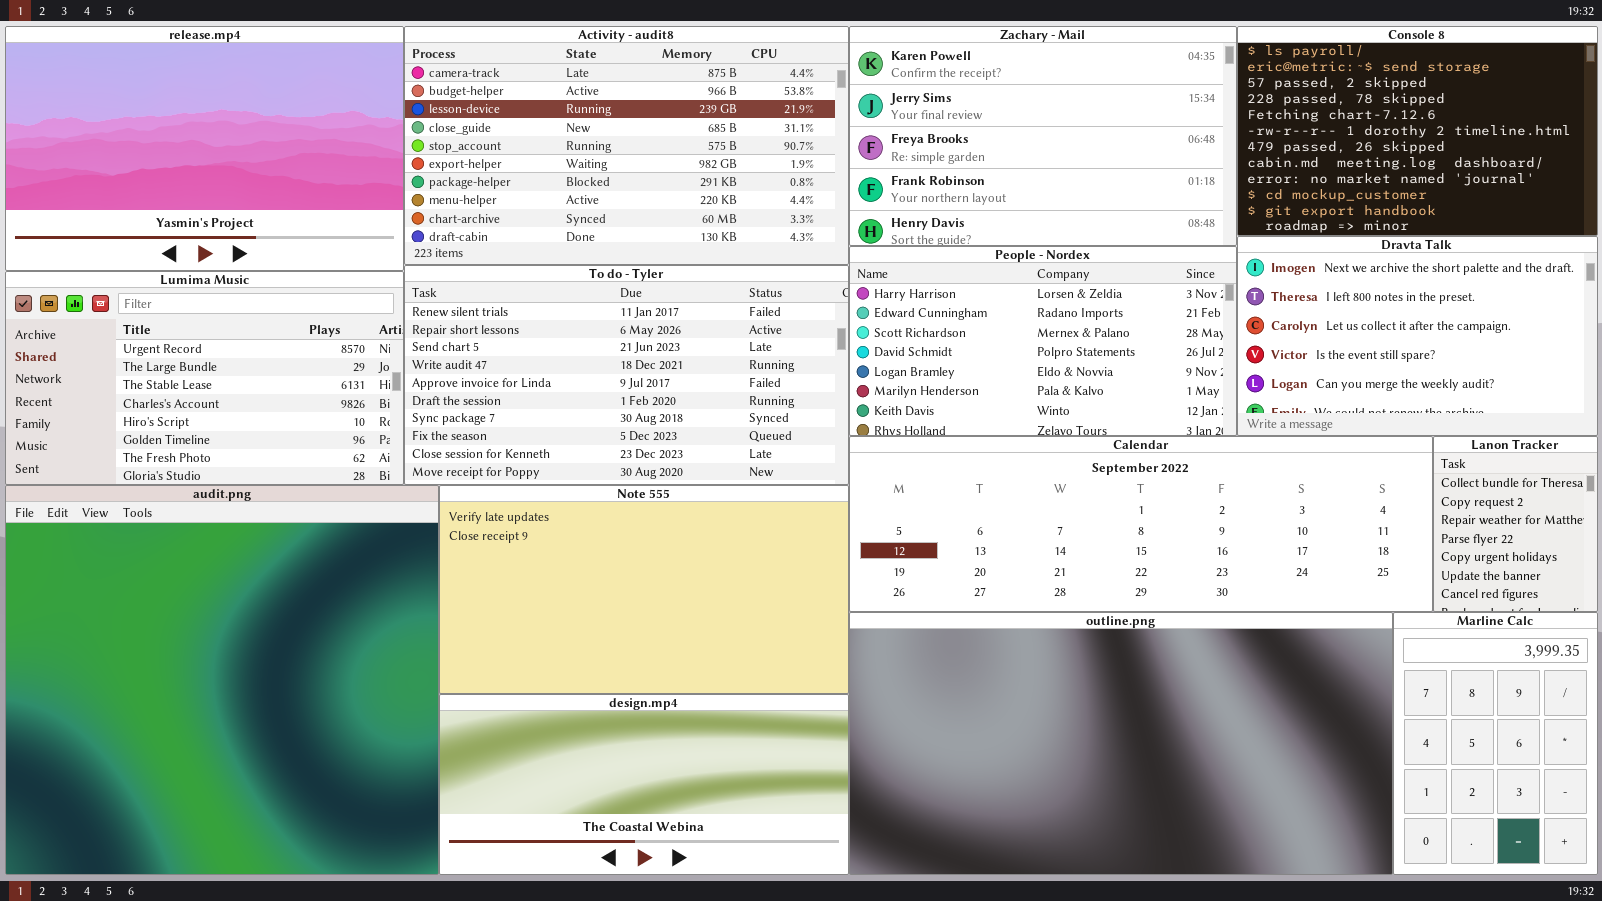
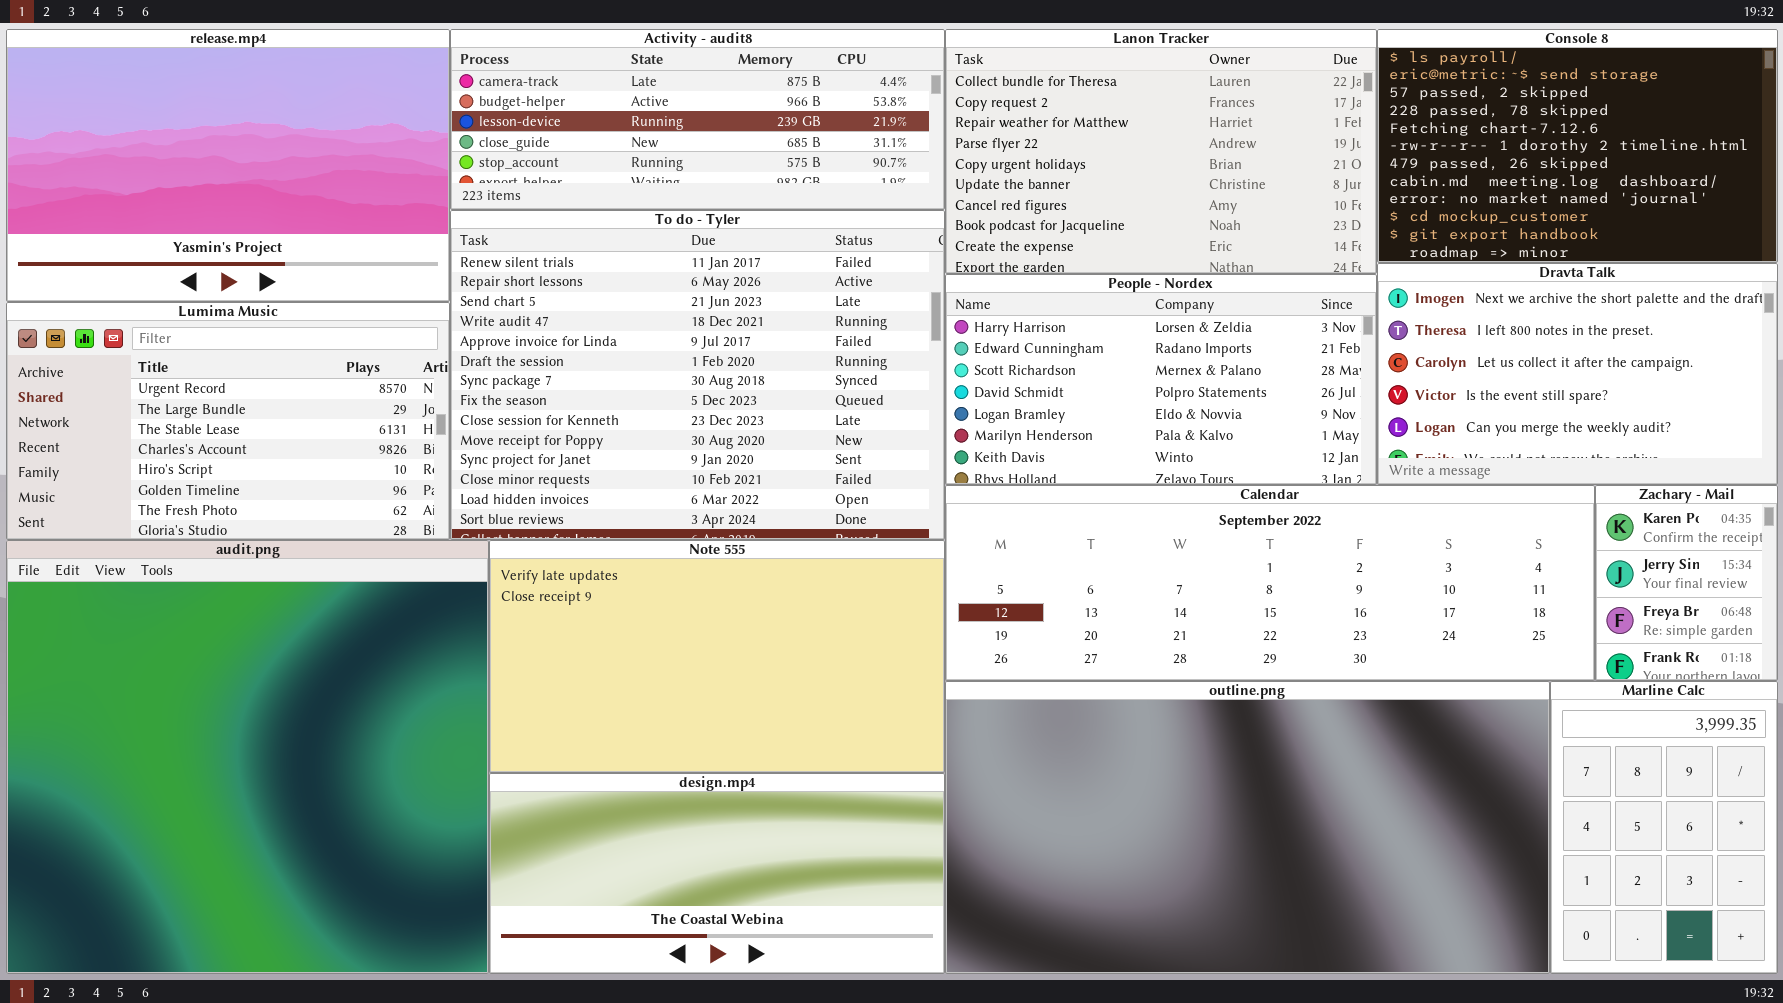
Activity - audit8: [404,26,849,265] -> [450,29,945,210], resized
Zachary - Mail: [849,26,1237,246] -> [1595,485,1778,681], moved, resized
To do - Tyler: [404,265,849,485] -> [450,210,945,540], resized
Lanon Tracker: [1433,436,1598,612] -> [945,29,1377,274], moved, resized

